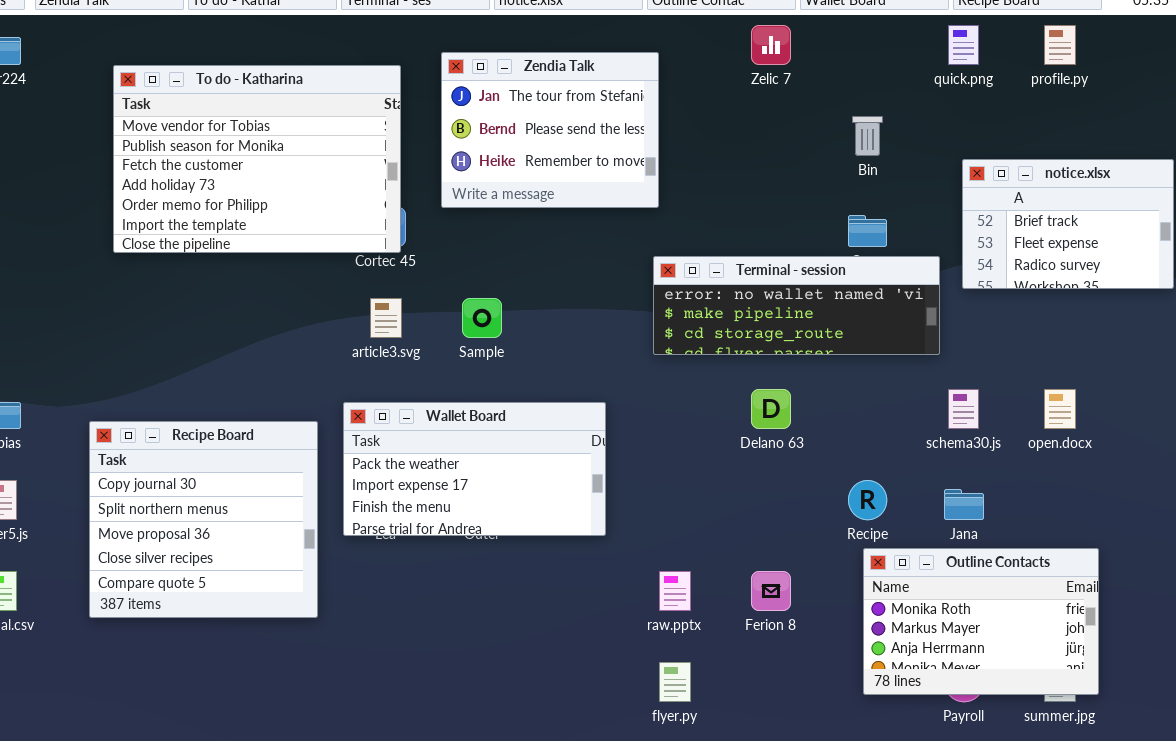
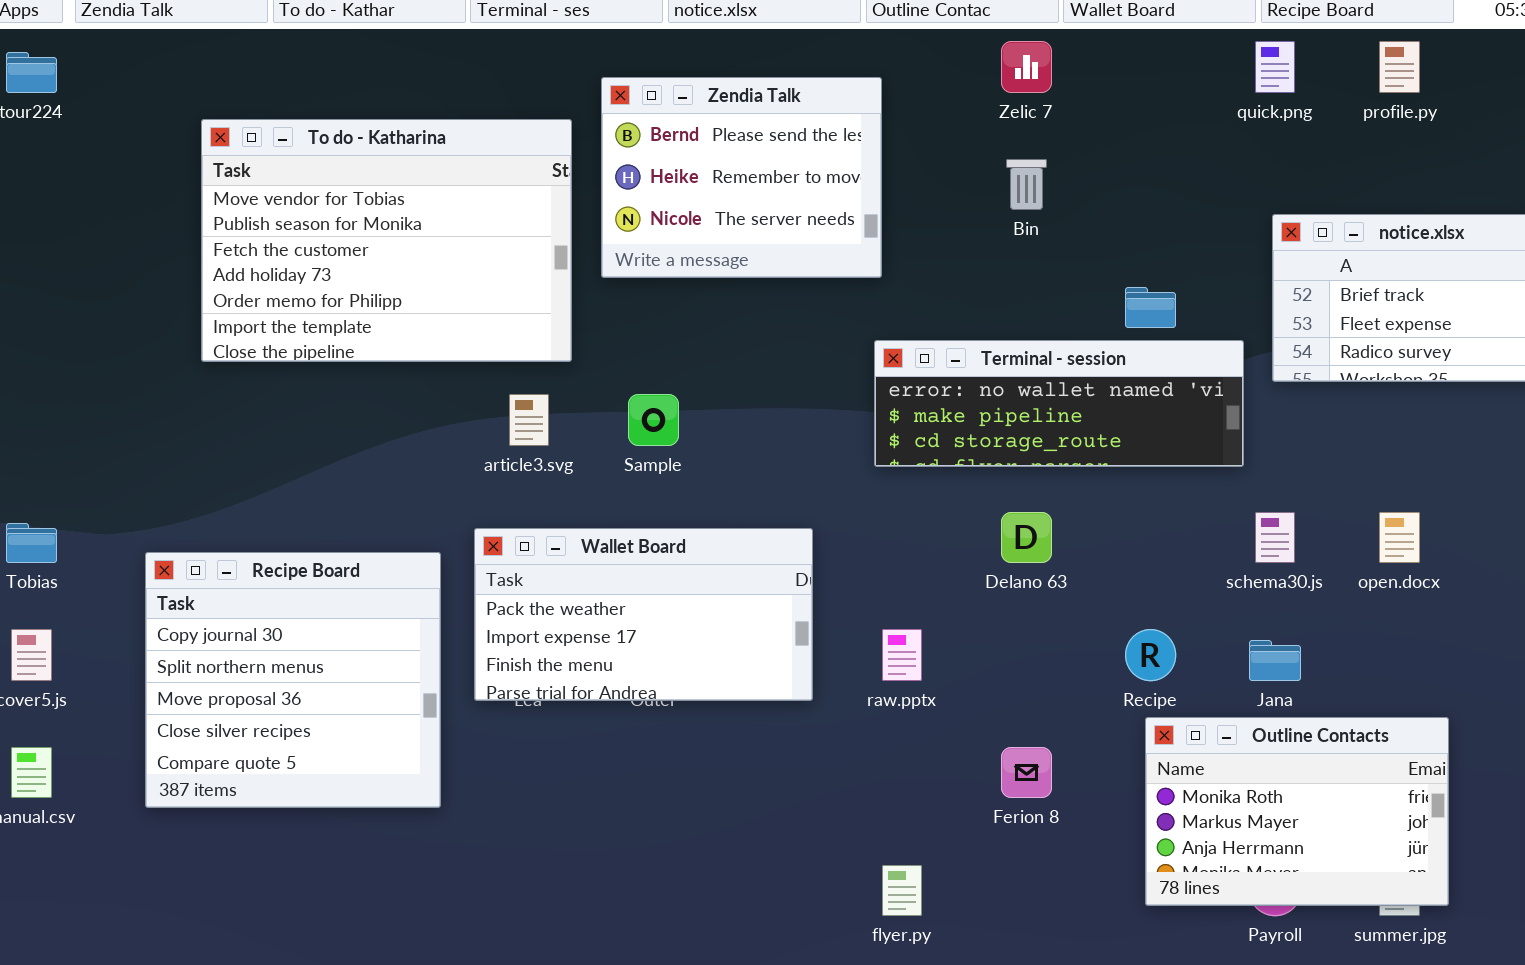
Zendia Talk: [441,52,659,208] -> [601,77,882,278], scrolled down 1 row
To do - Katharina: [113,65,401,253] -> [201,119,572,362], moved
Bin: [852,116,883,156] -> [1006,159,1047,210], moved
raw.pptx: [659,571,691,611] -> [882,629,922,681], moved

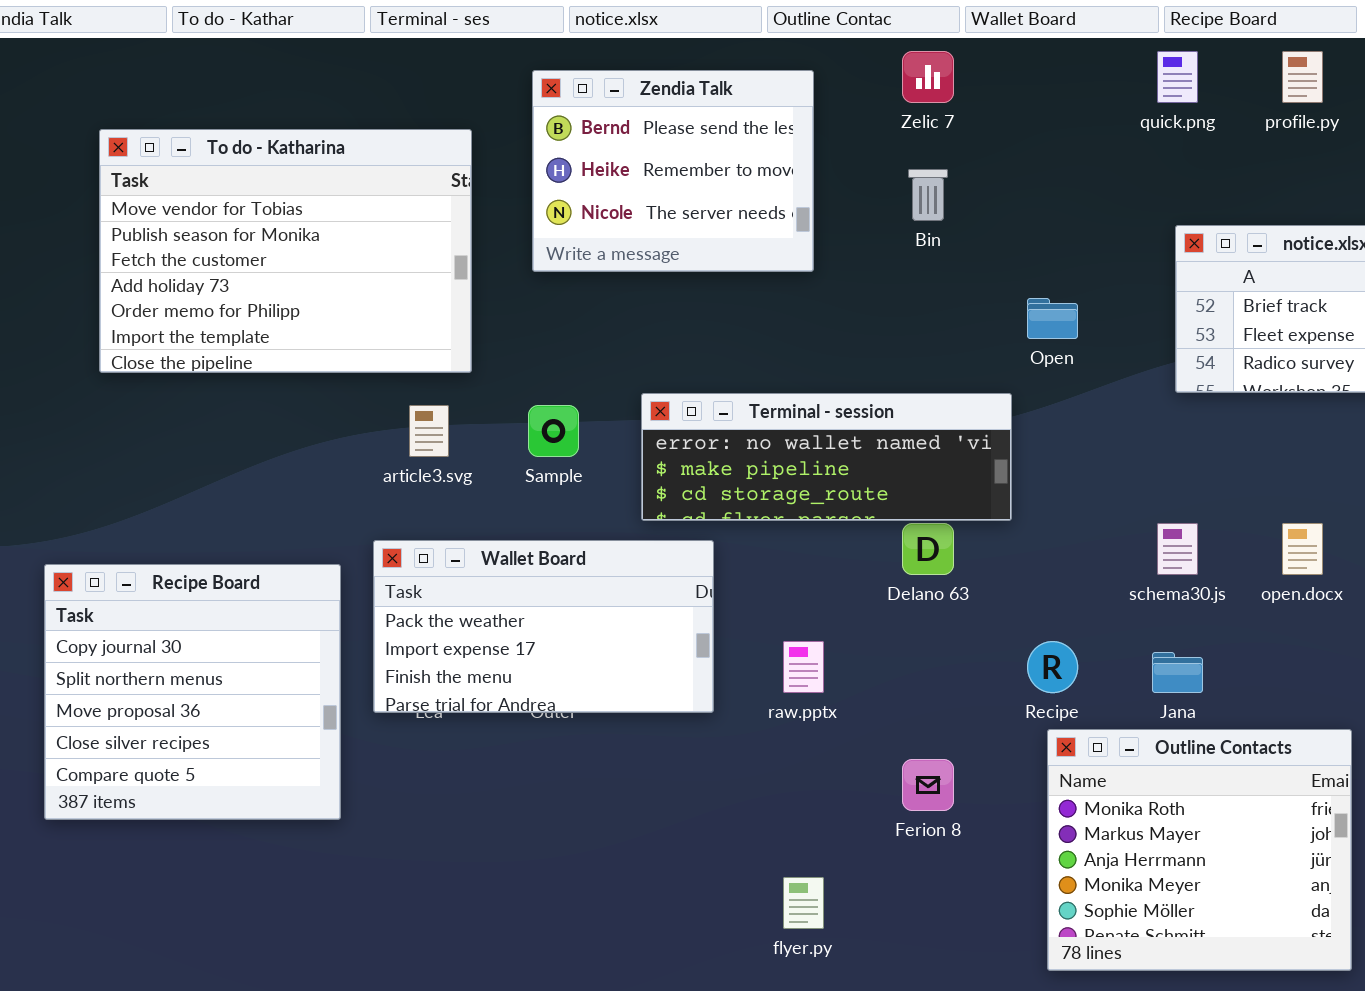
Zendia Talk: [601,77,882,278] -> [532,70,814,272], moved
Terminal - session: [874,340,1244,467] -> [641,393,1012,521], moved
Outline Contacts: [1145,717,1449,906] -> [1047,729,1352,971], resized

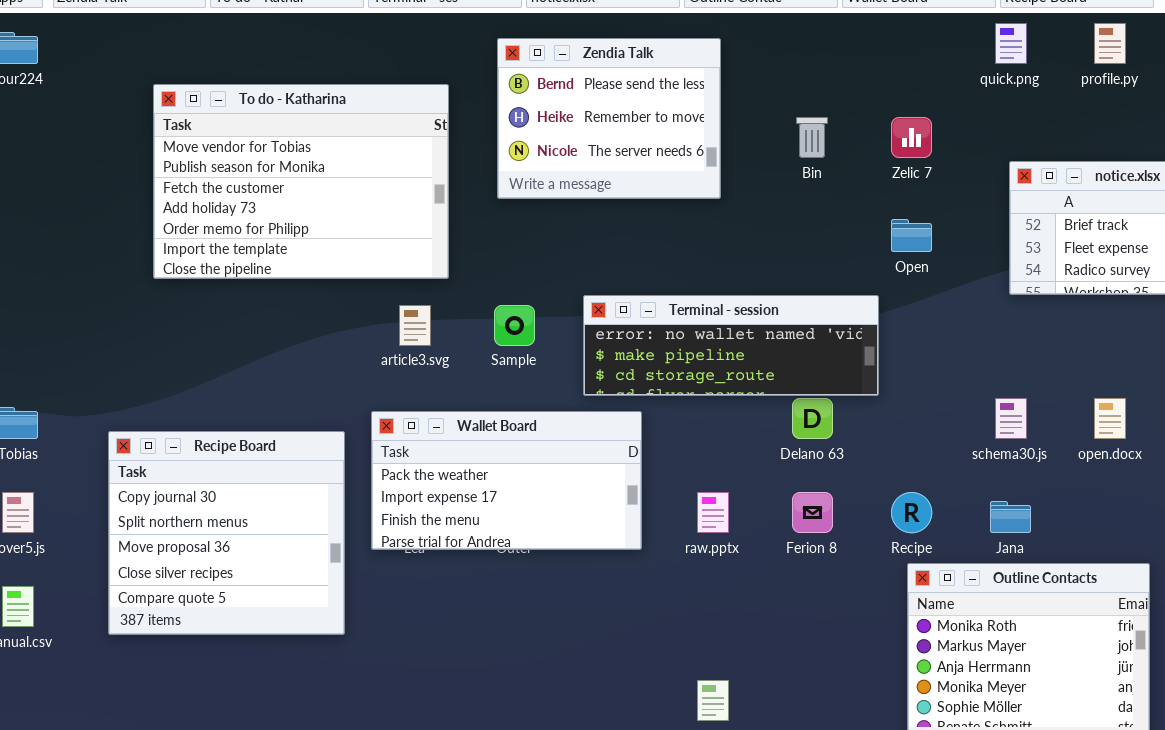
Zelic 7: [902,51,954,103] -> [891,117,932,158], moved
Ferion 8: [902,759,954,811] -> [792,492,833,533], moved

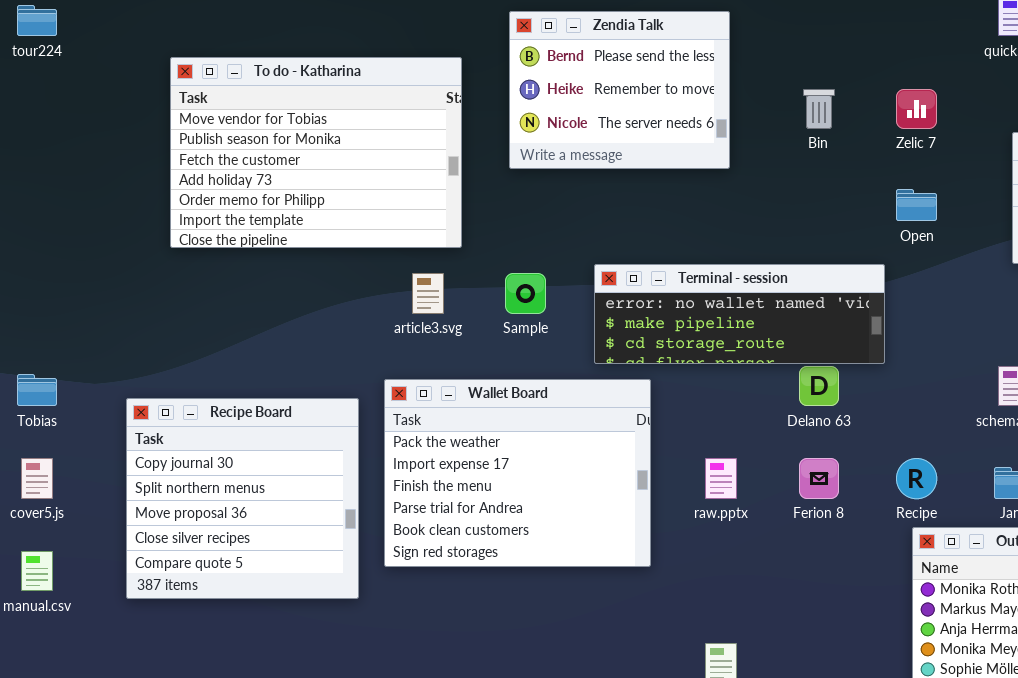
Wallet Board: [371,411,642,550] -> [384,379,651,567], resized

